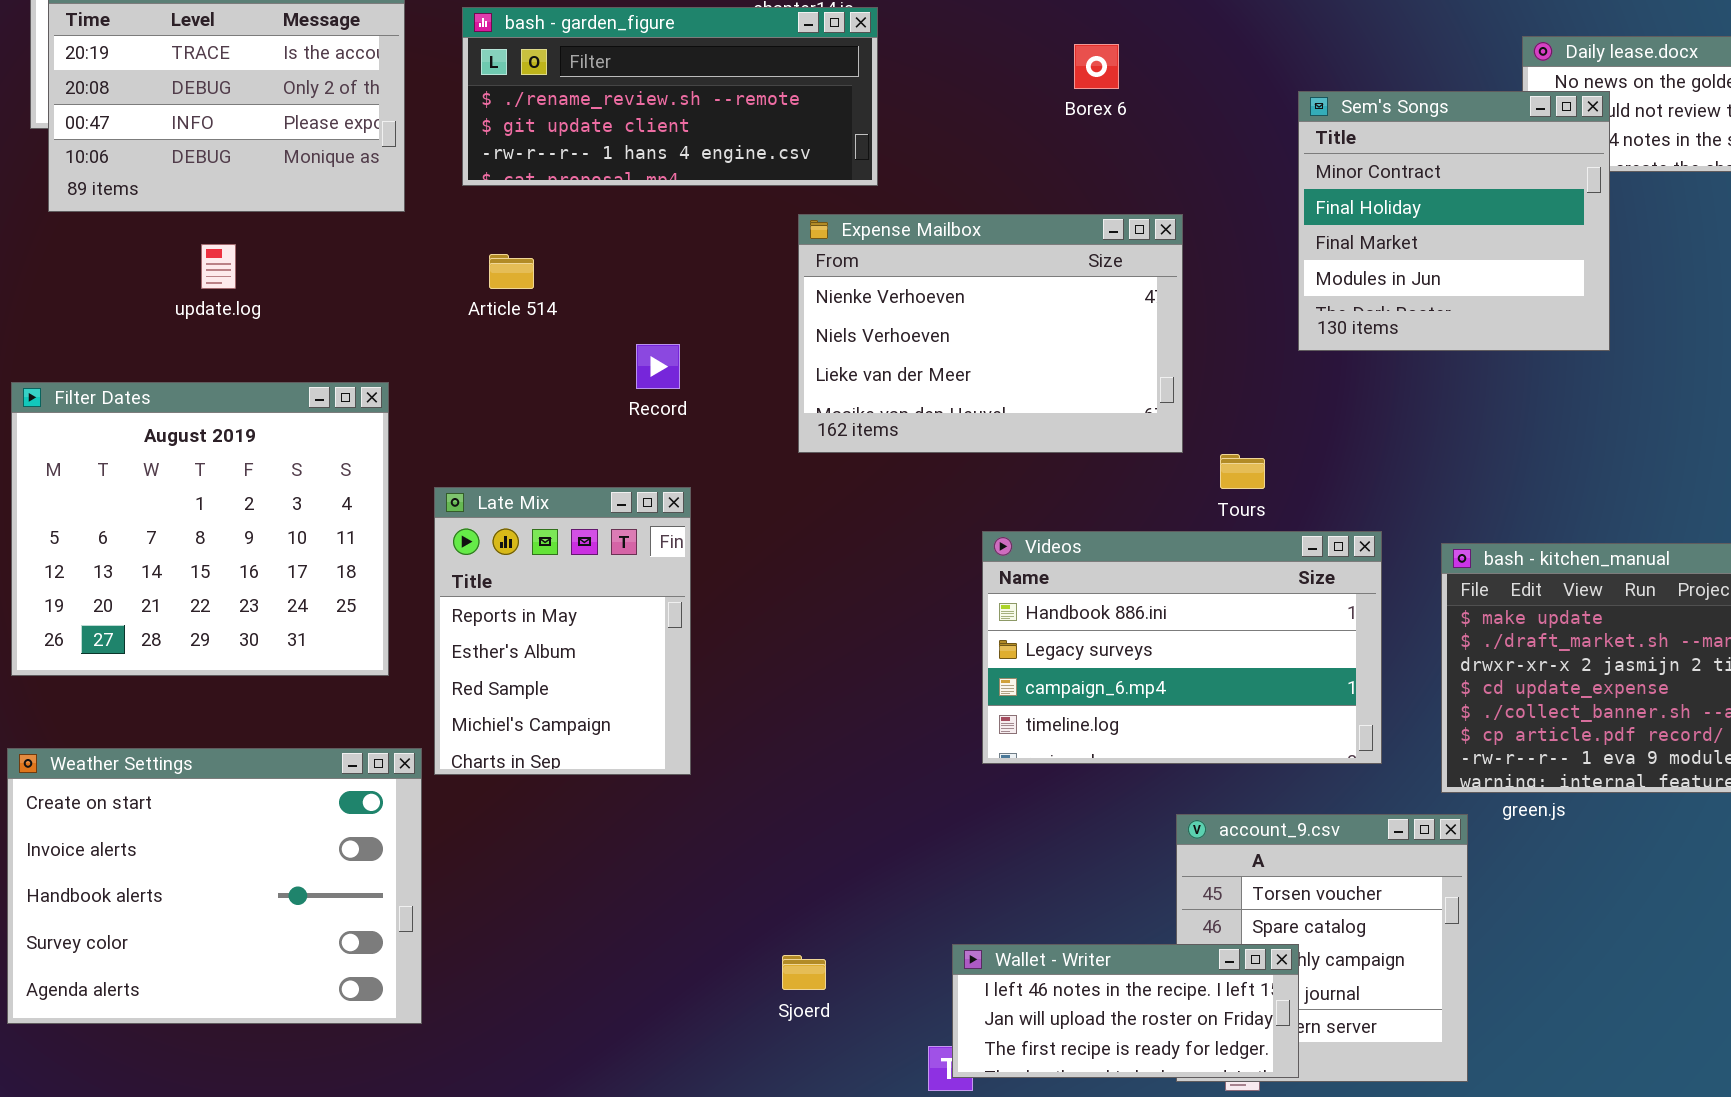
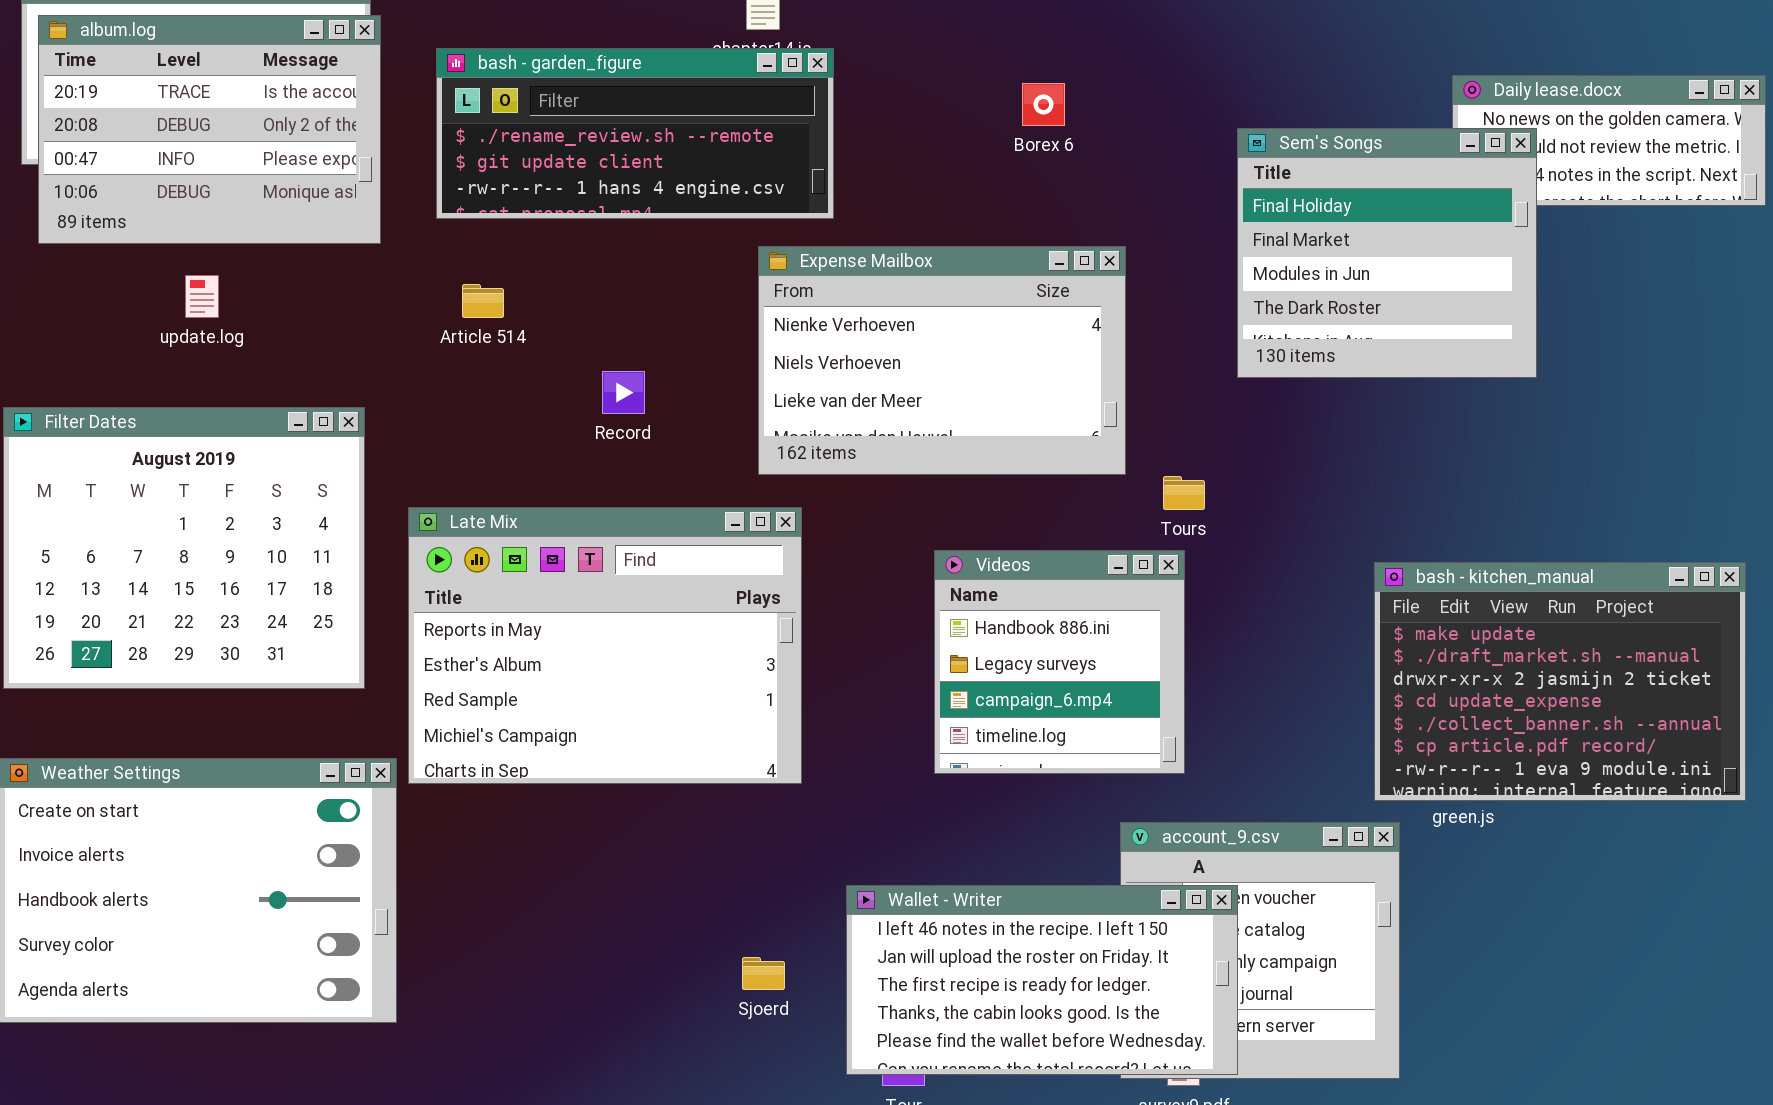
Sem's Songs: [1298,91,1610,351] -> [1237,128,1537,378], scrolled down 1 row
Late Mix: [434,487,691,775] -> [408,507,802,784], resized
Videos: [982,531,1382,764] -> [934,550,1185,774], resized
Wallet - Writer: [952,944,1299,1078] -> [846,885,1238,1075], resized

